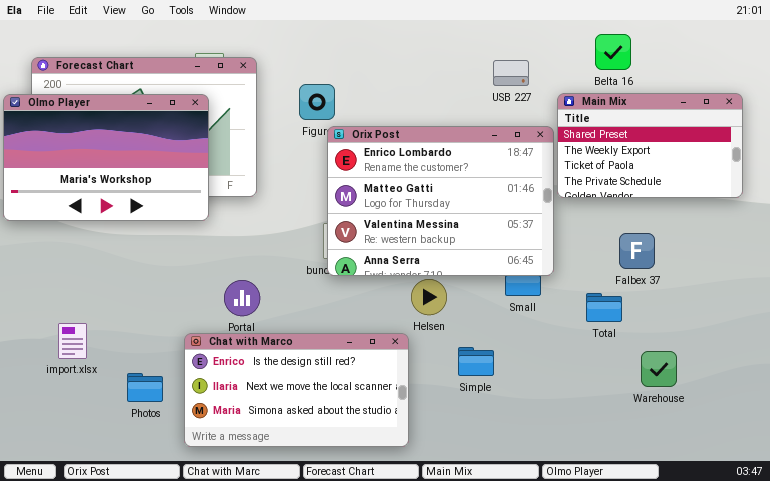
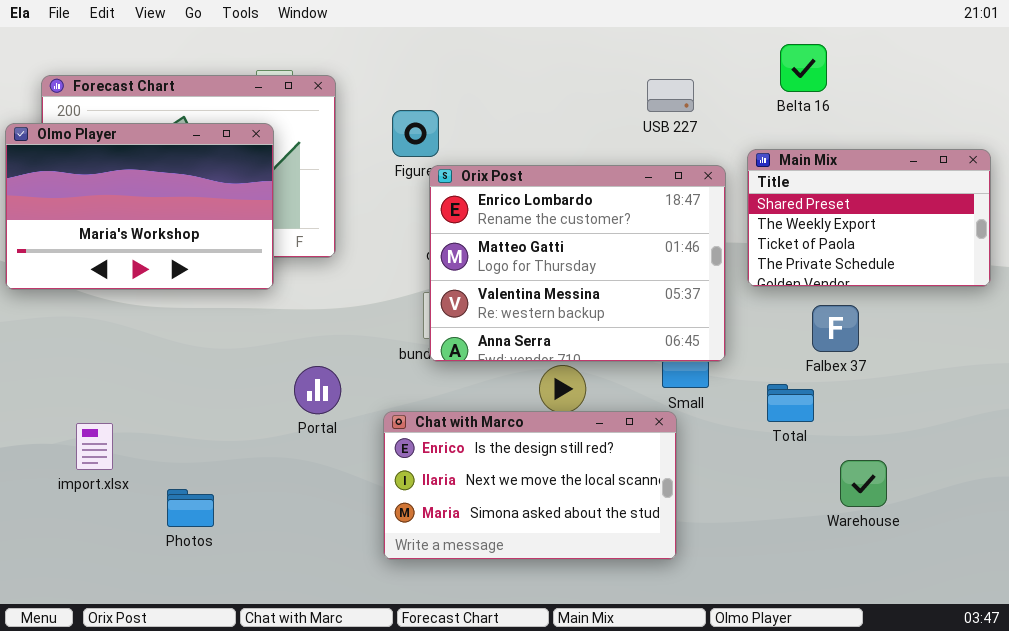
Main Mix: [557,93,743,198] -> [747,149,991,287], moved
Chat with Marco: [184,333,409,447] -> [383,411,677,560], moved

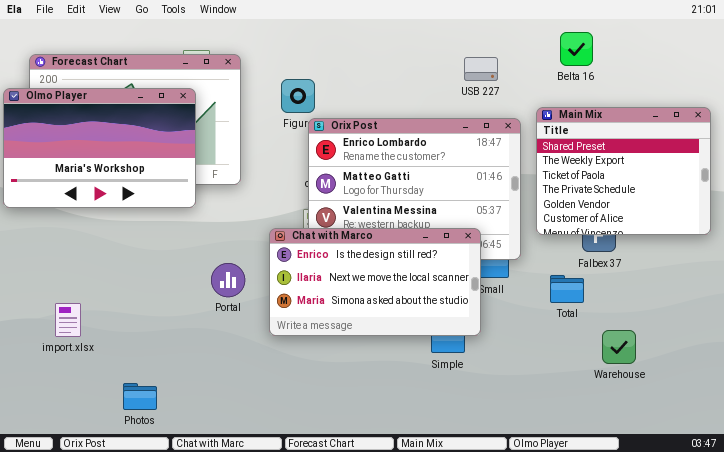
Main Mix: [747,149,991,287] -> [536,107,711,235], resized
Chat with Marco: [383,411,677,560] -> [269,228,481,336], moved
Photos: [167,489,214,527] -> [123,383,157,410], moved

